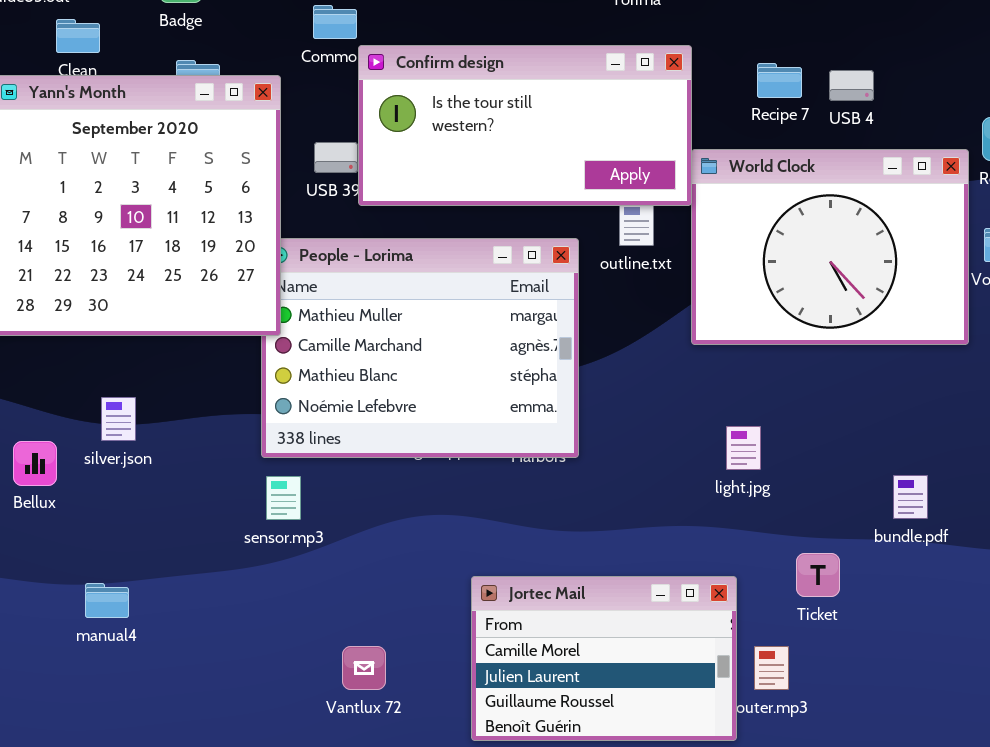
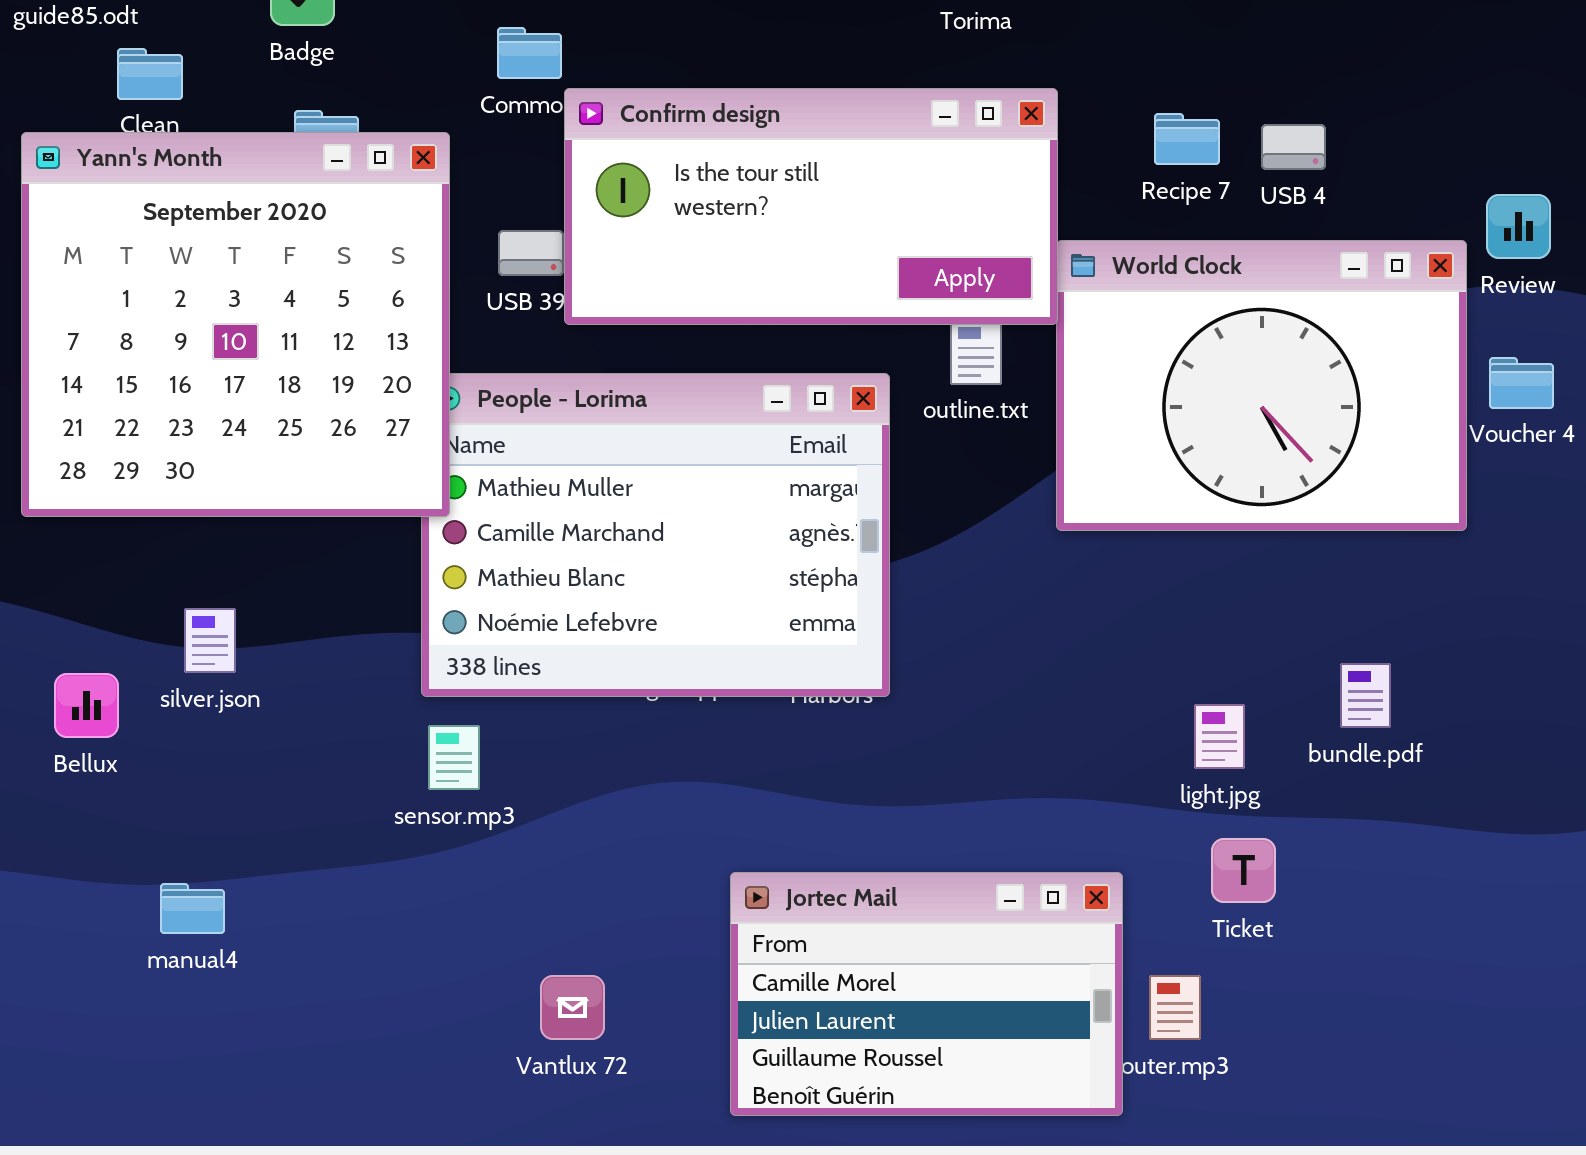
light.jpg: [726,426,761,470] -> [1194,704,1245,769], moved
bundle.pdf: [893,475,928,519] -> [1340,663,1391,728], moved

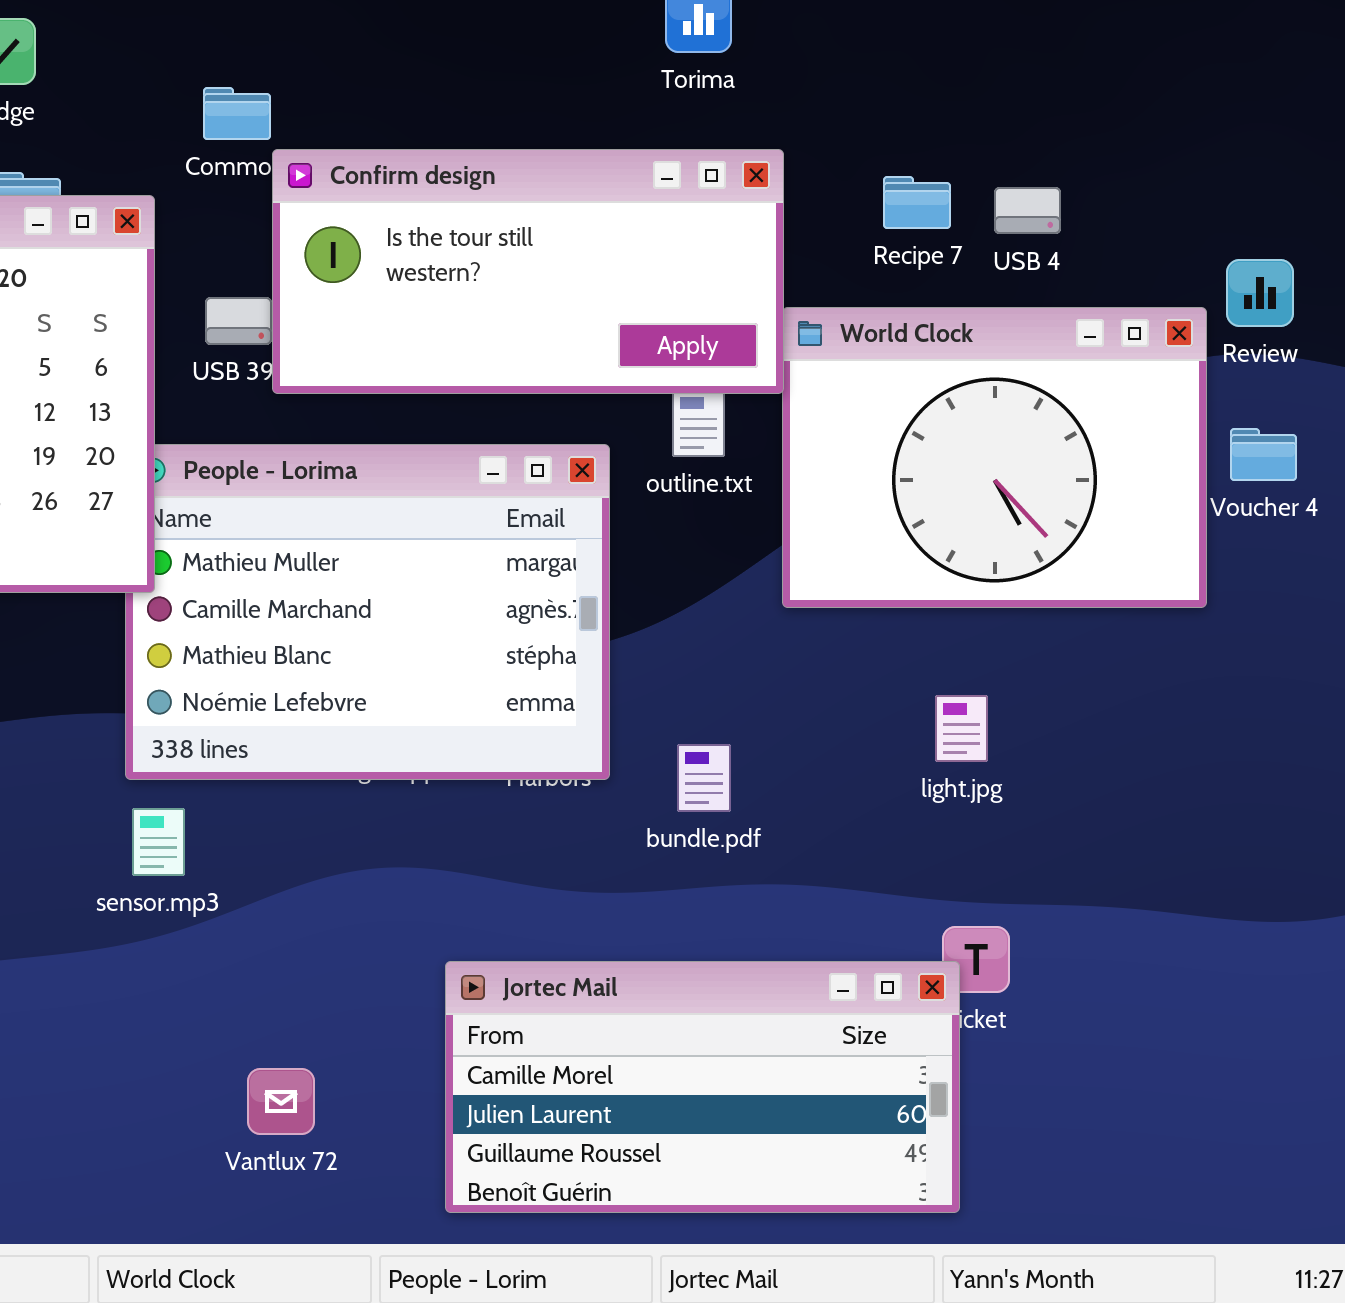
bundle.pdf: [1340,663,1391,728] -> [677,744,731,812], moved
light.jpg: [1194,704,1245,769] -> [935,695,988,762], moved
Jortec Mail: [730,872,1123,1116] -> [445,961,960,1213], resized

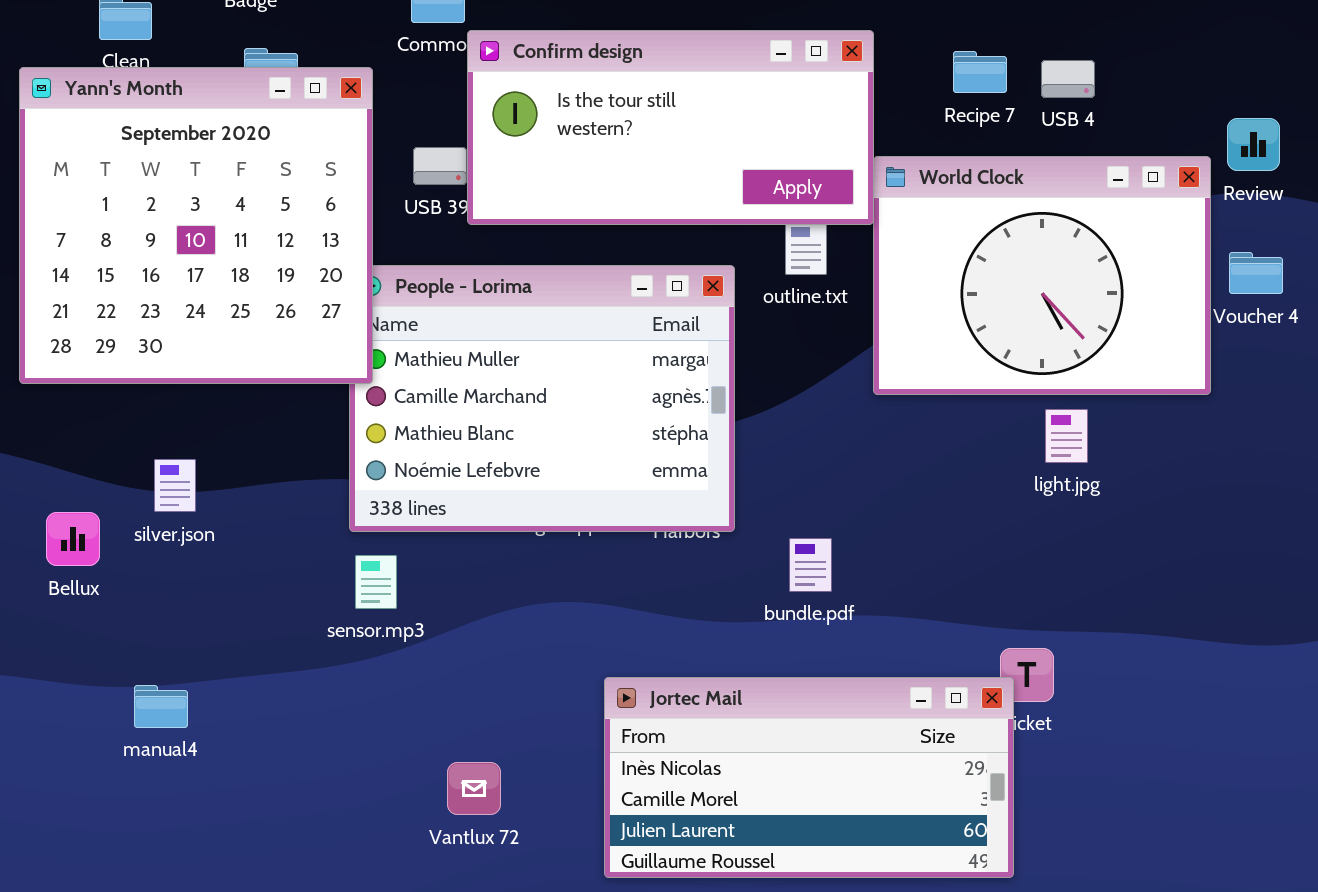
light.jpg: [935,695,988,762] -> [1045,409,1088,463], moved
bundle.pdf: [677,744,731,812] -> [789,538,832,592], moved
Jortec Mail: [445,961,960,1213] -> [604,677,1014,878], scrolled up 1 row

